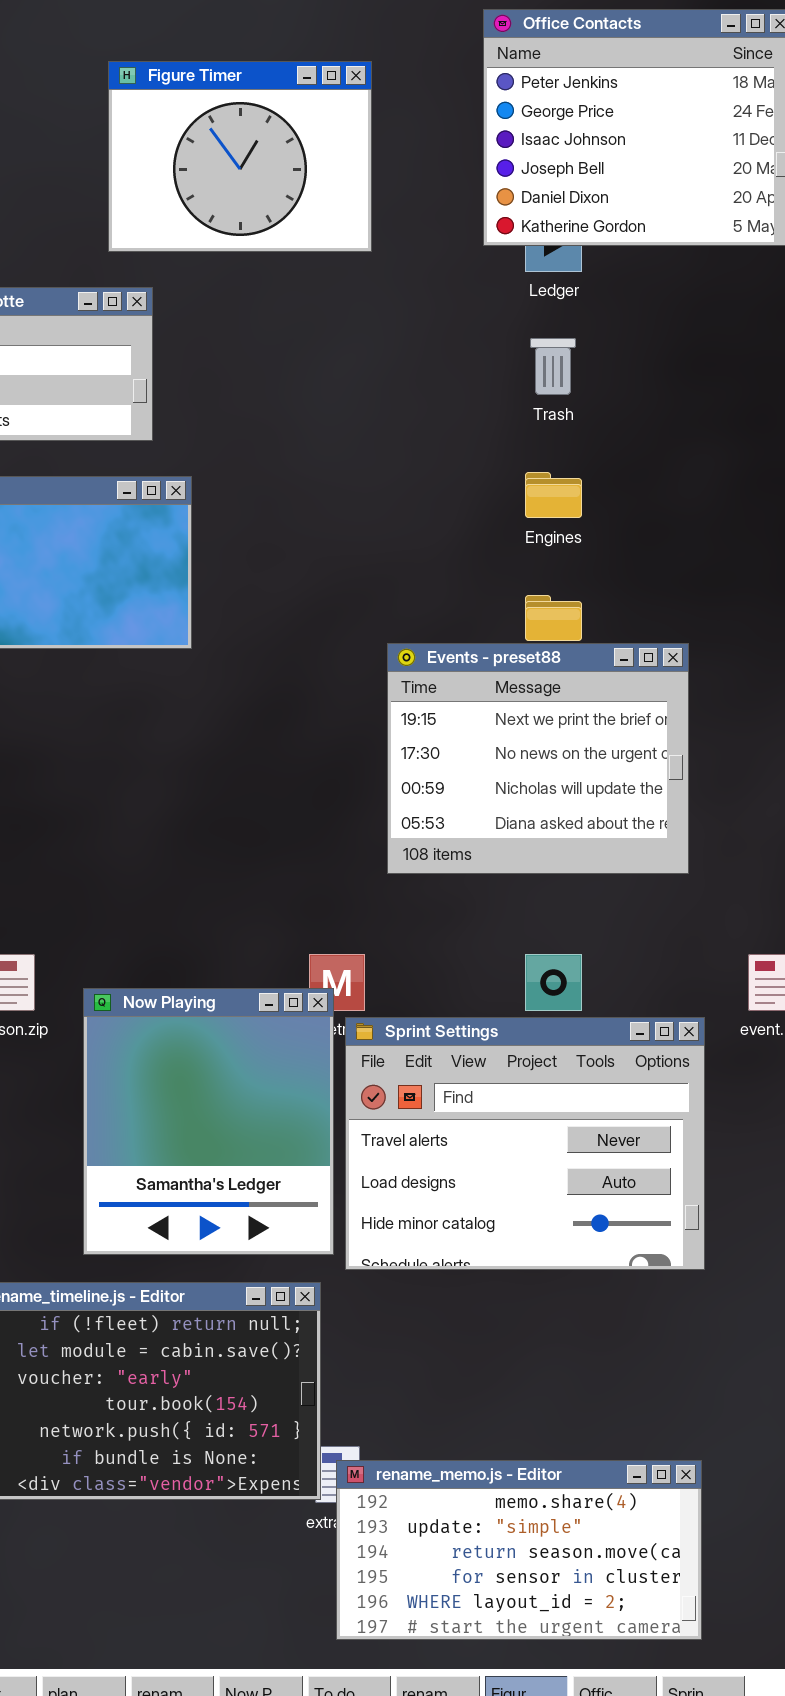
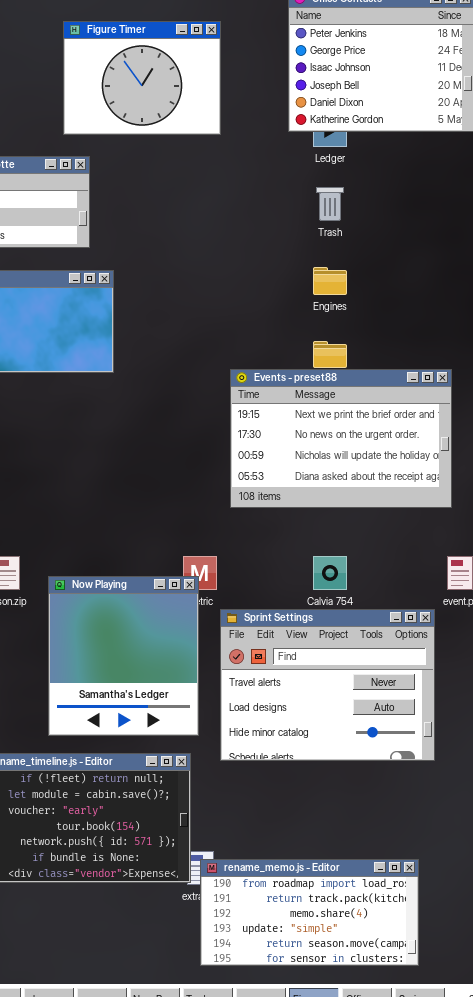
Events - preset88: [387,643,689,874] -> [230,369,452,508], resized
Sprint Settings: [345,1017,705,1270] -> [220,609,435,761], moved
rename_memo.js - Editor: [336,1460,702,1640] -> [200,859,419,966], scrolled up 2 rows

